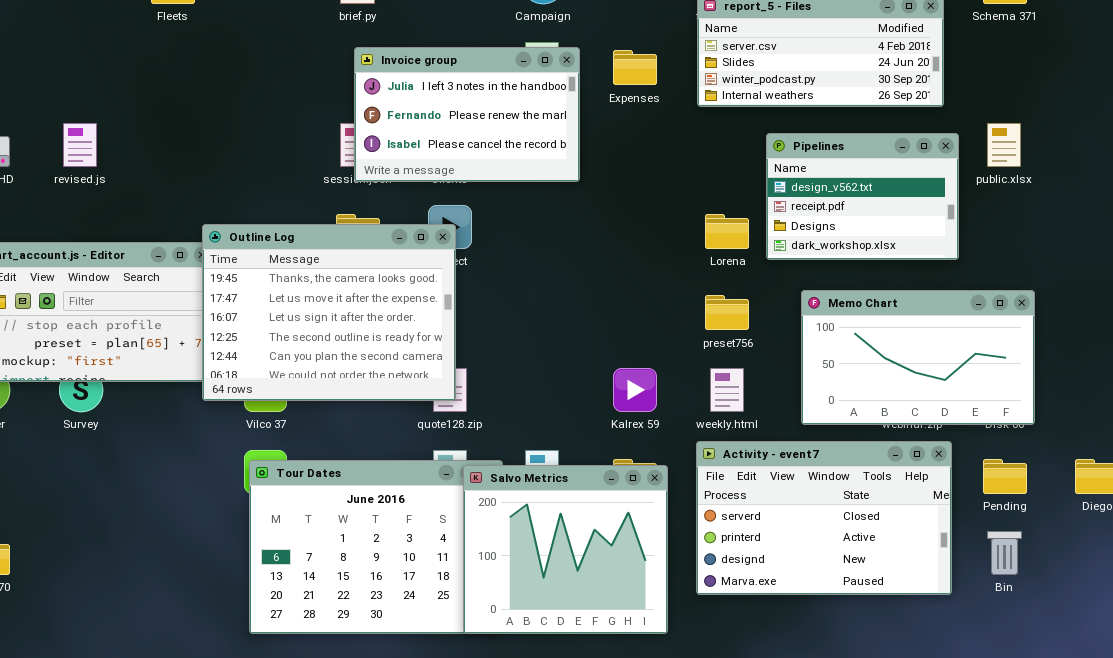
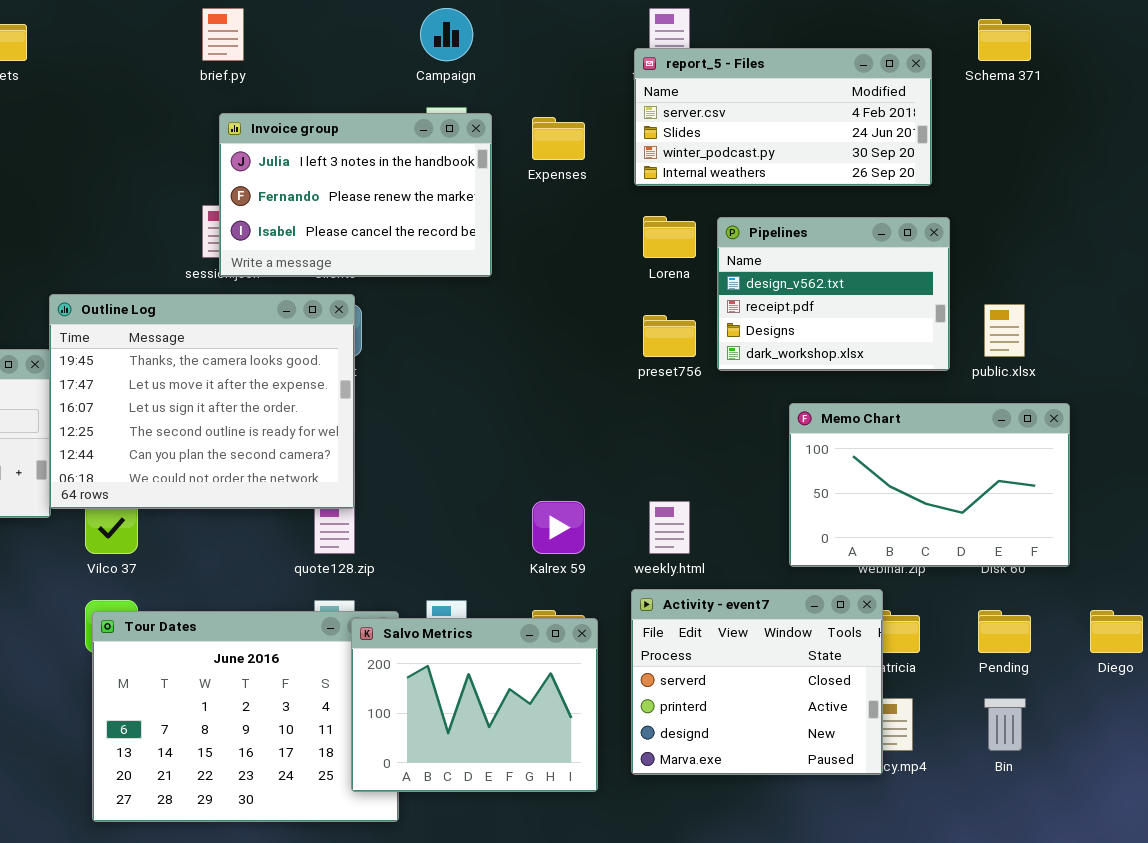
public.xlsx: [987,123,1021,167] -> [984,304,1025,357], moved
Lorena: [705,214,749,249] -> [643,216,696,258], moved
Outline Log: [202,224,456,401] -> [49,294,355,509], moved
Memo Chart: [801,290,1035,425] -> [789,403,1070,567], moved
preset756: [705,295,749,330] -> [643,315,696,357], moved
Activity - event7: [696,441,952,595] -> [631,589,883,775], resized
Salvo Metrics: [463,465,668,634] -> [351,618,598,792], resized

